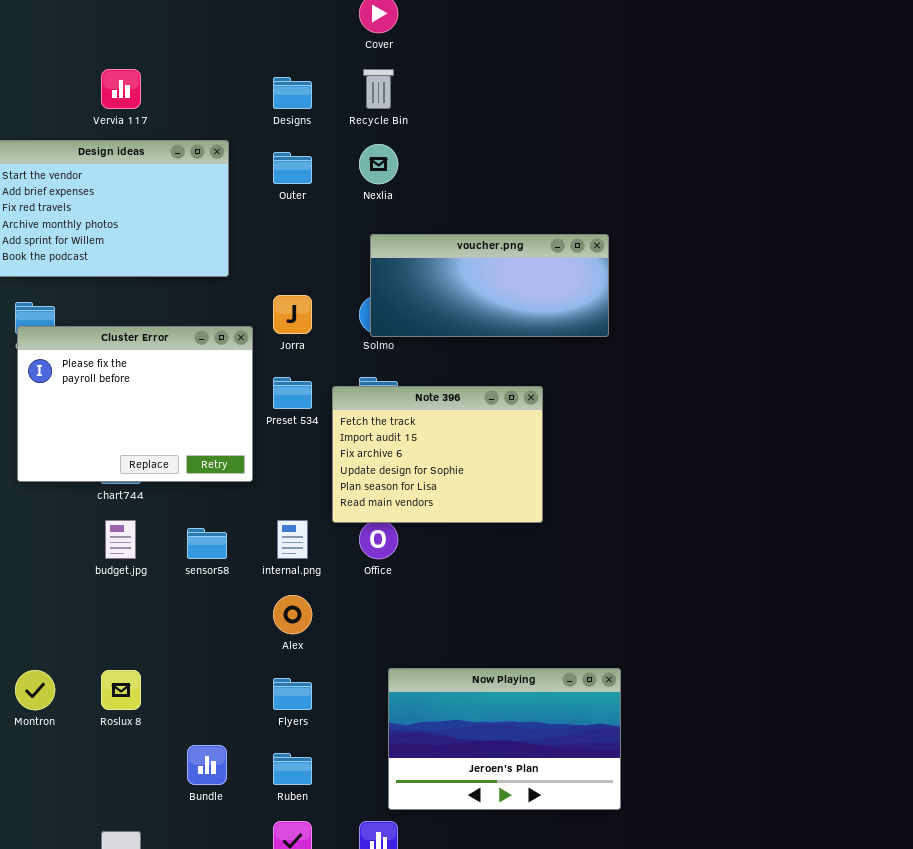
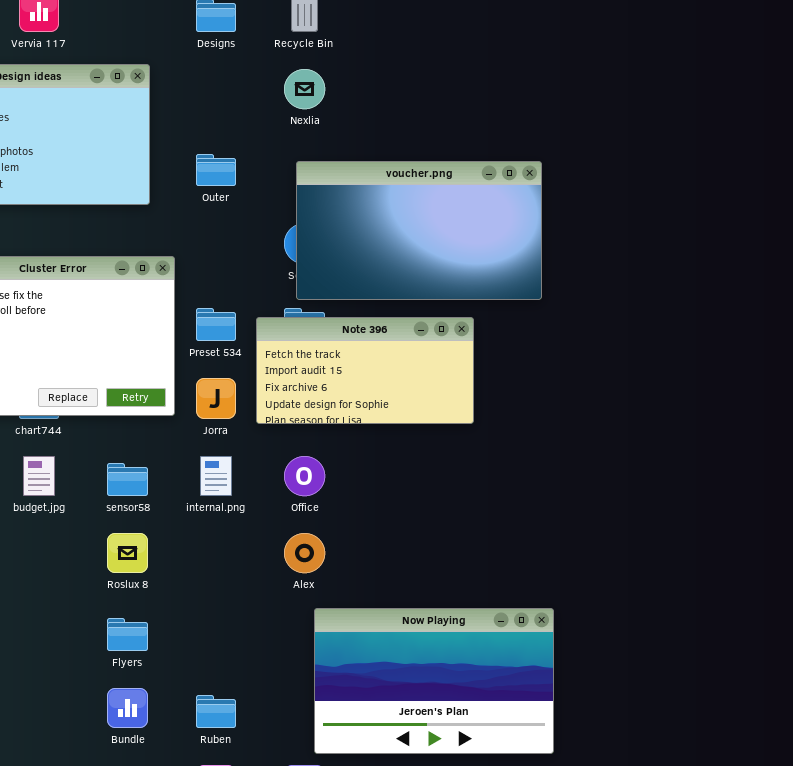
Outer: [273,152,312,184] -> [196,154,236,186], moved
voucher.png: [370,234,609,337] -> [296,161,542,300], resized
Jorra: [273,295,312,334] -> [196,378,236,419], moved
Note 396: [332,386,543,523] -> [256,317,474,424], resized
Alex: [273,595,312,634] -> [284,533,325,573], moved
Roslux 8: [101,670,141,710] -> [107,533,148,573], moved
Flyers: [273,678,312,710] -> [107,618,148,651], moved

